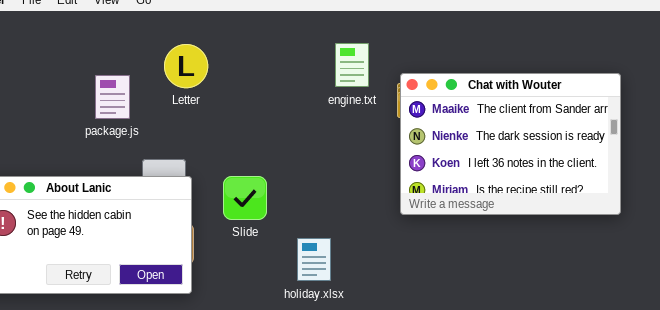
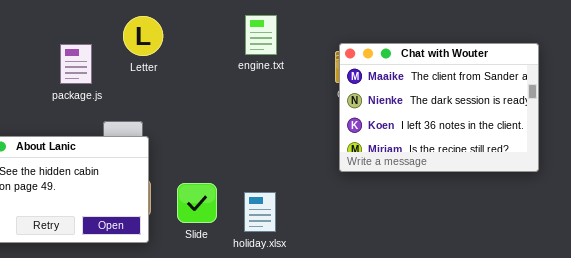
engine.txt: [335,43,369,87] -> [245,15,277,55], moved
Slide: [223,176,267,220] -> [177,183,217,223], moved

